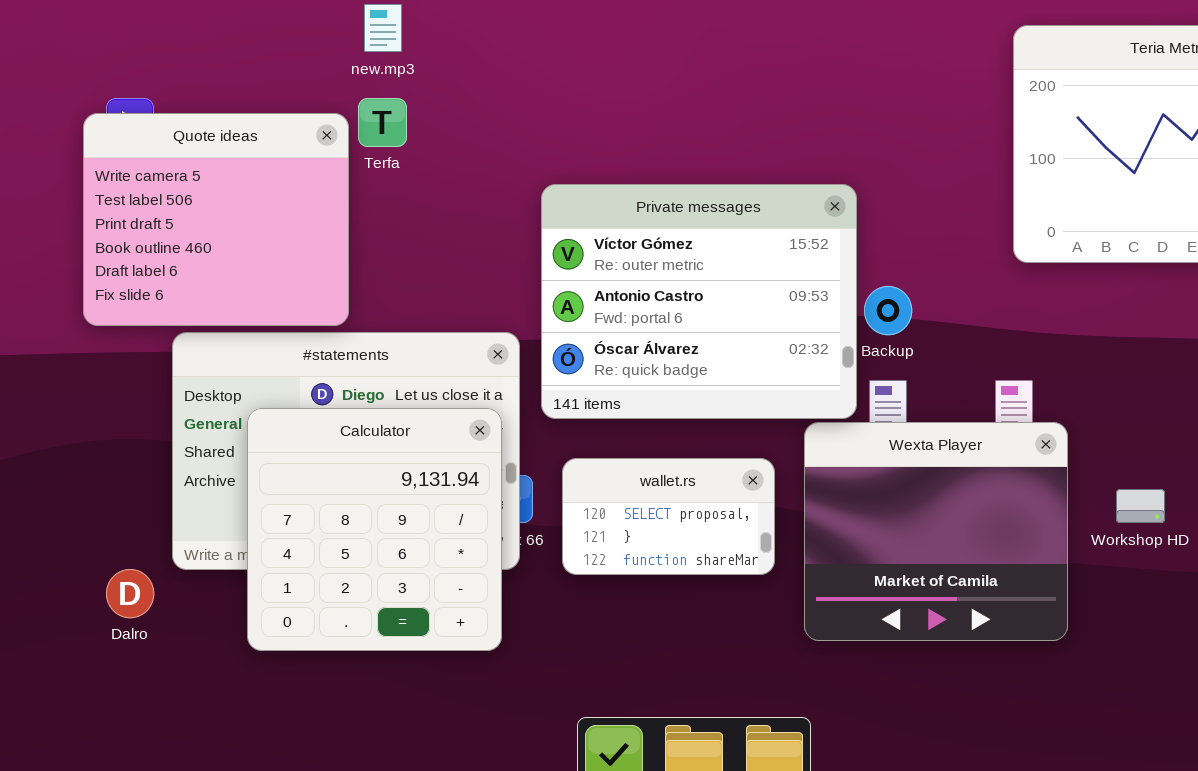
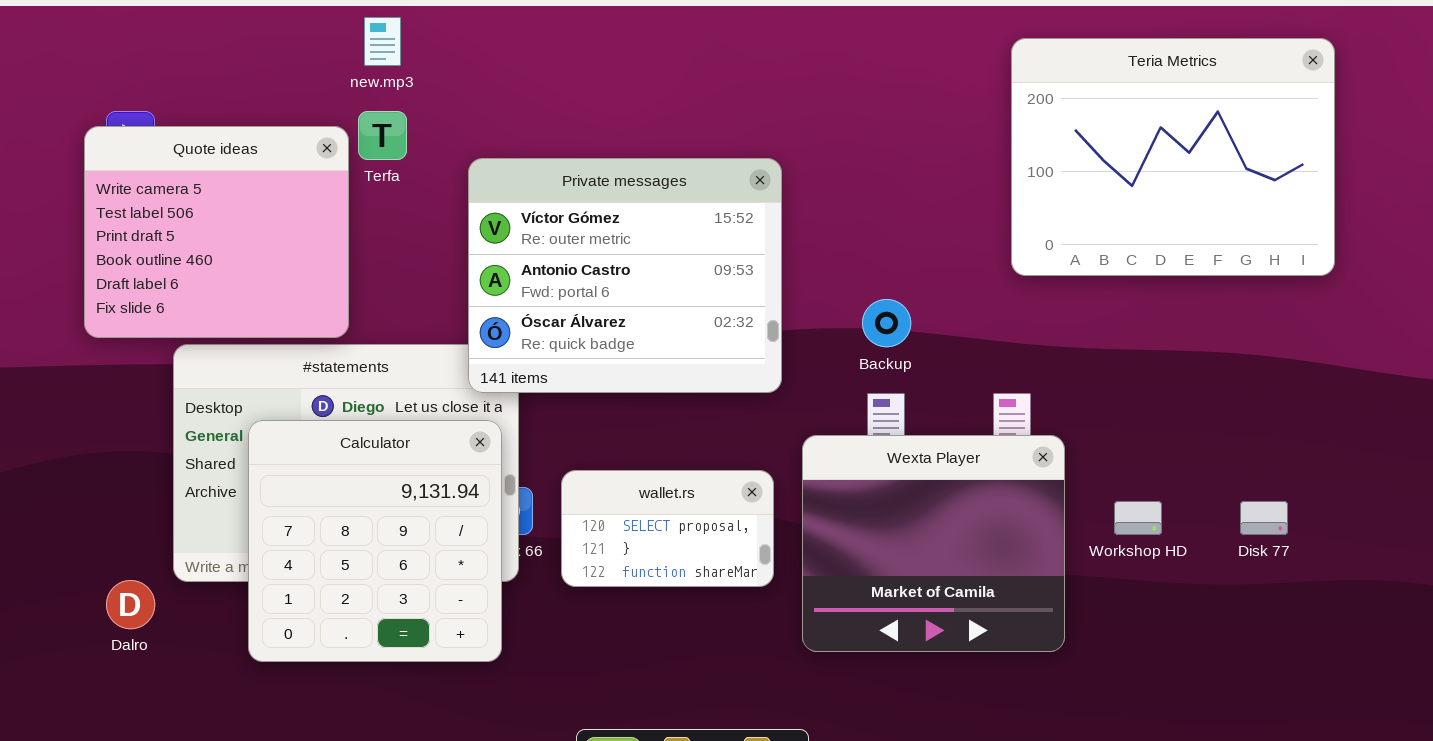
Private messages: [541,184,857,419] -> [468,158,782,393], moved

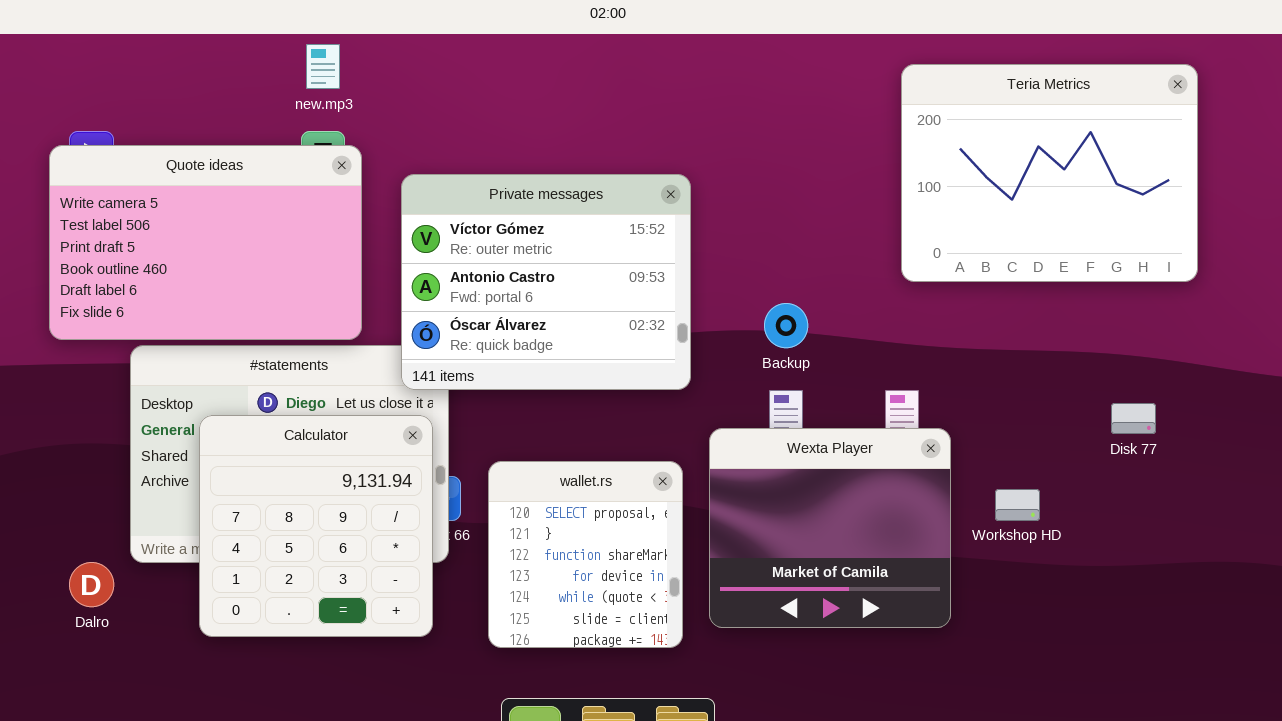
Quote ideas: [84,126,349,338] -> [49,145,362,340], resized
wallet.rs: [561,470,774,587] -> [488,461,683,648], resized
Disk 77: [1240,501,1288,535] -> [1111,403,1156,434], moved

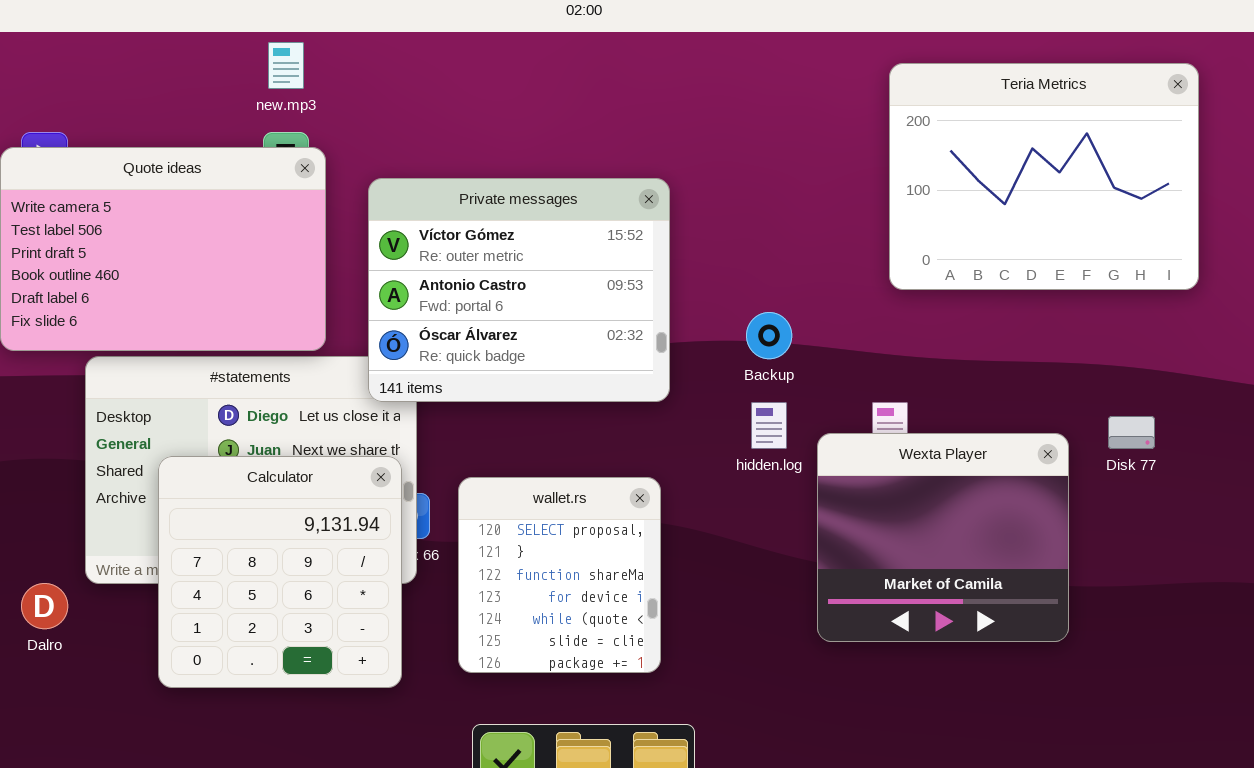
Calculator: [199,415,433,637] -> [158,456,402,688], moved
Wexta Player: [709,428,951,628] -> [817,433,1069,642], moved

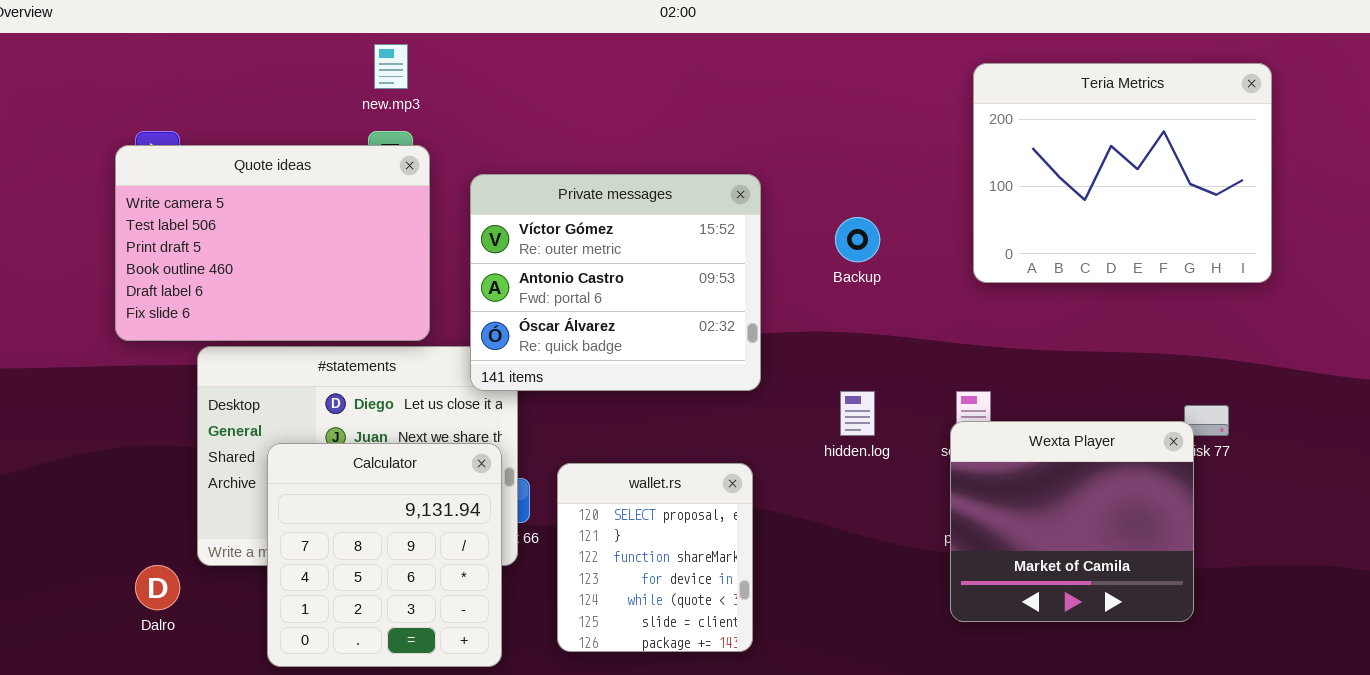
Backup: [746,312,792,359] -> [835,217,880,262], moved
Wexta Player: [817,433,1069,642] -> [950,421,1194,622], moved

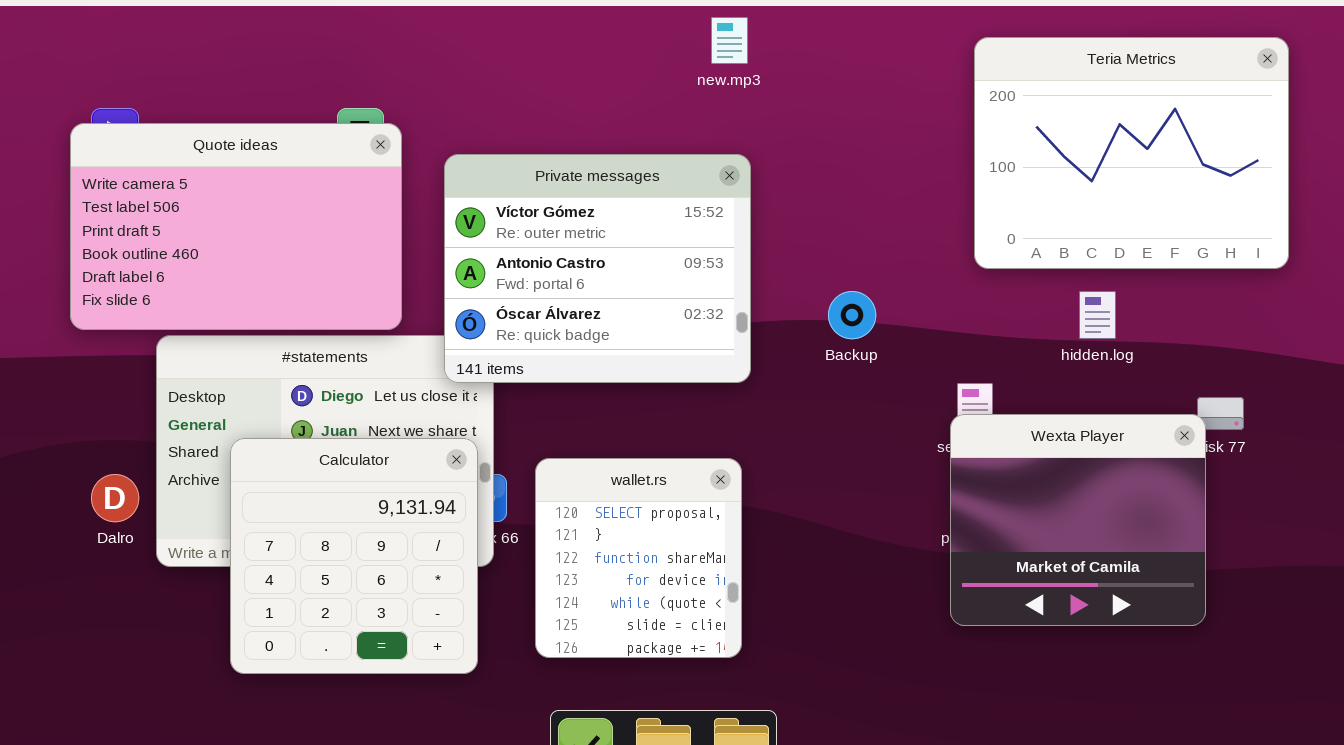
new.mp3: [374,44,408,89] -> [711,17,748,64], moved
Backup: [835,217,880,262] -> [828,291,876,339], moved
hidden.log: [840,391,875,436] -> [1079,291,1116,339], moved
Dalro: [135,565,180,610] -> [91,474,139,522], moved

